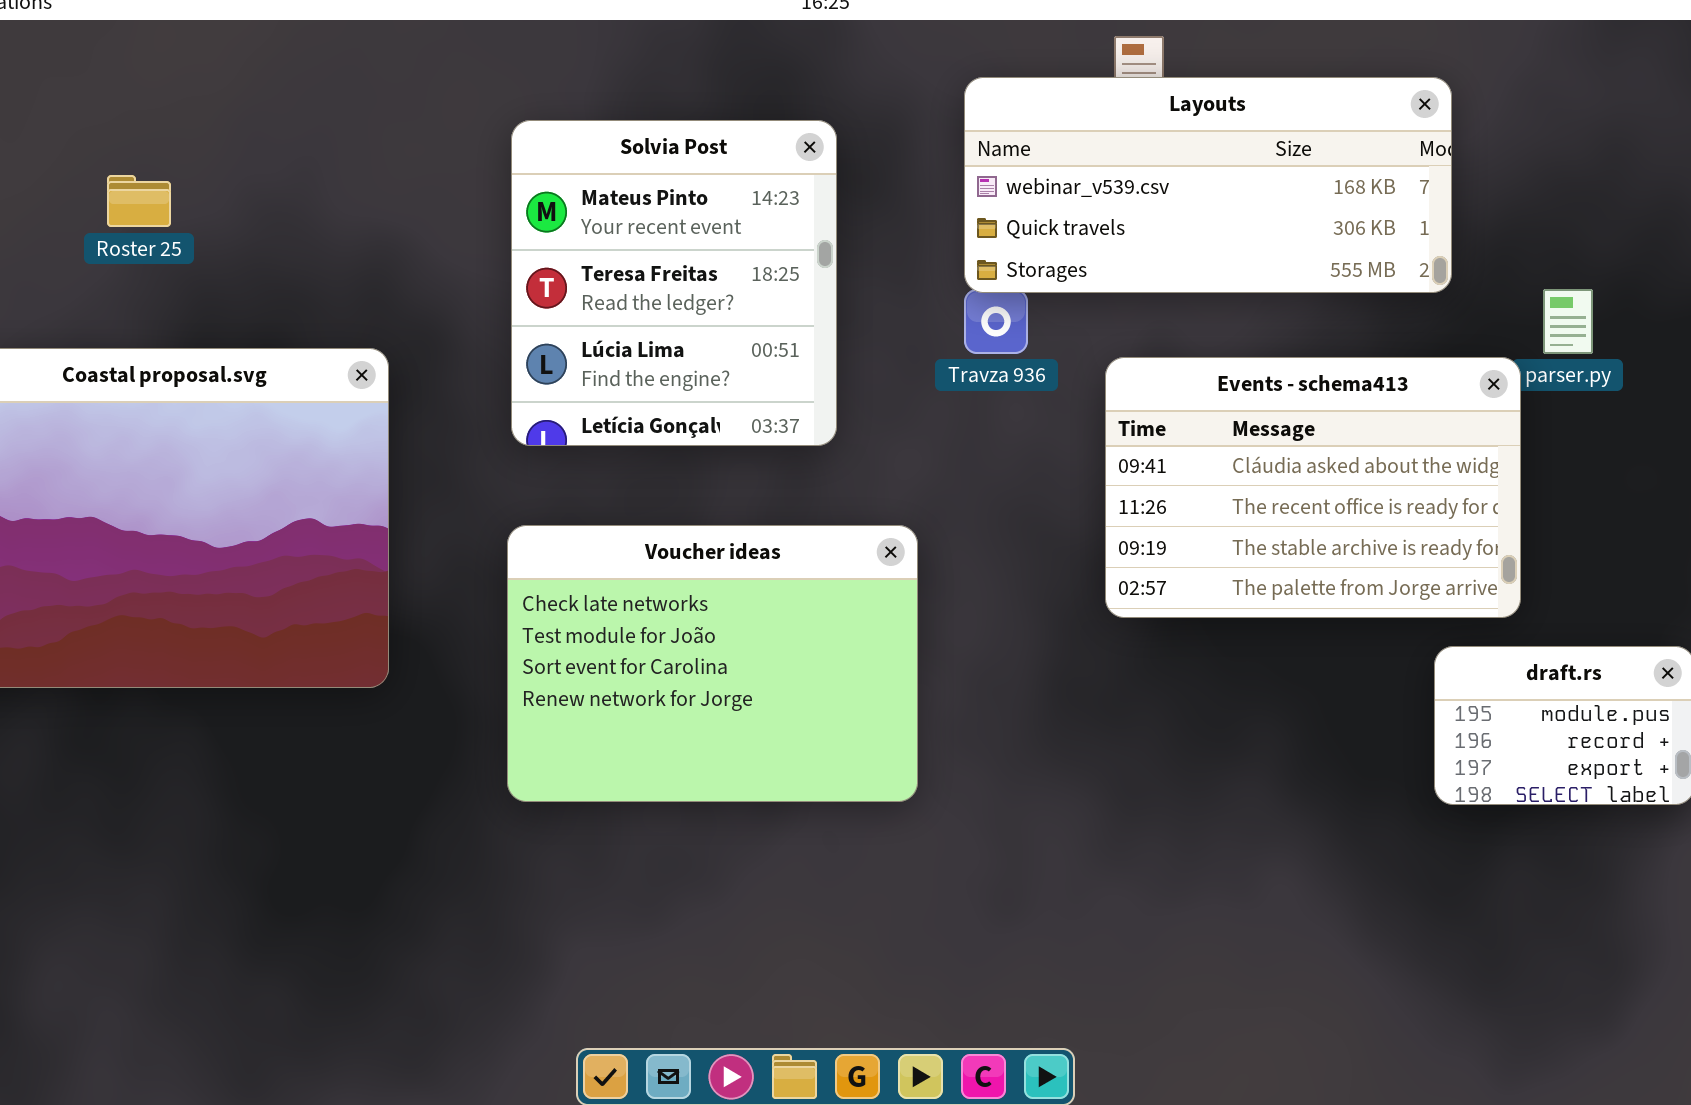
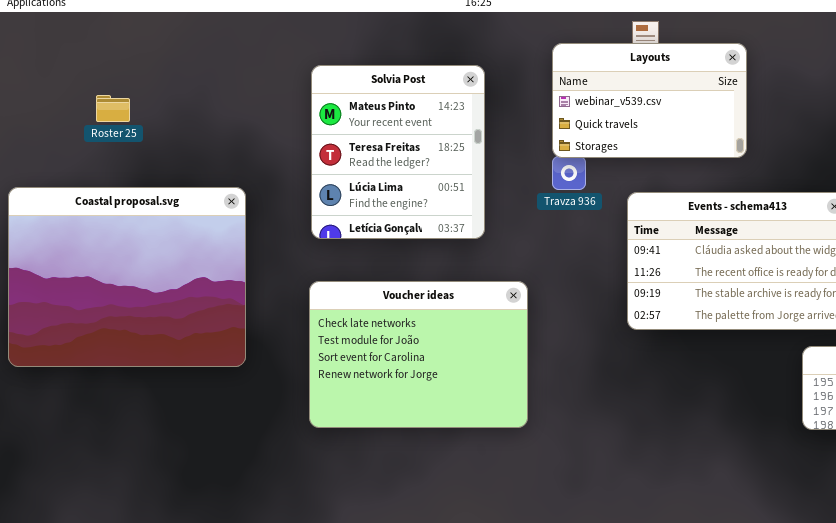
Layouts: [964,77,1452,293] -> [552,43,747,158], resized

